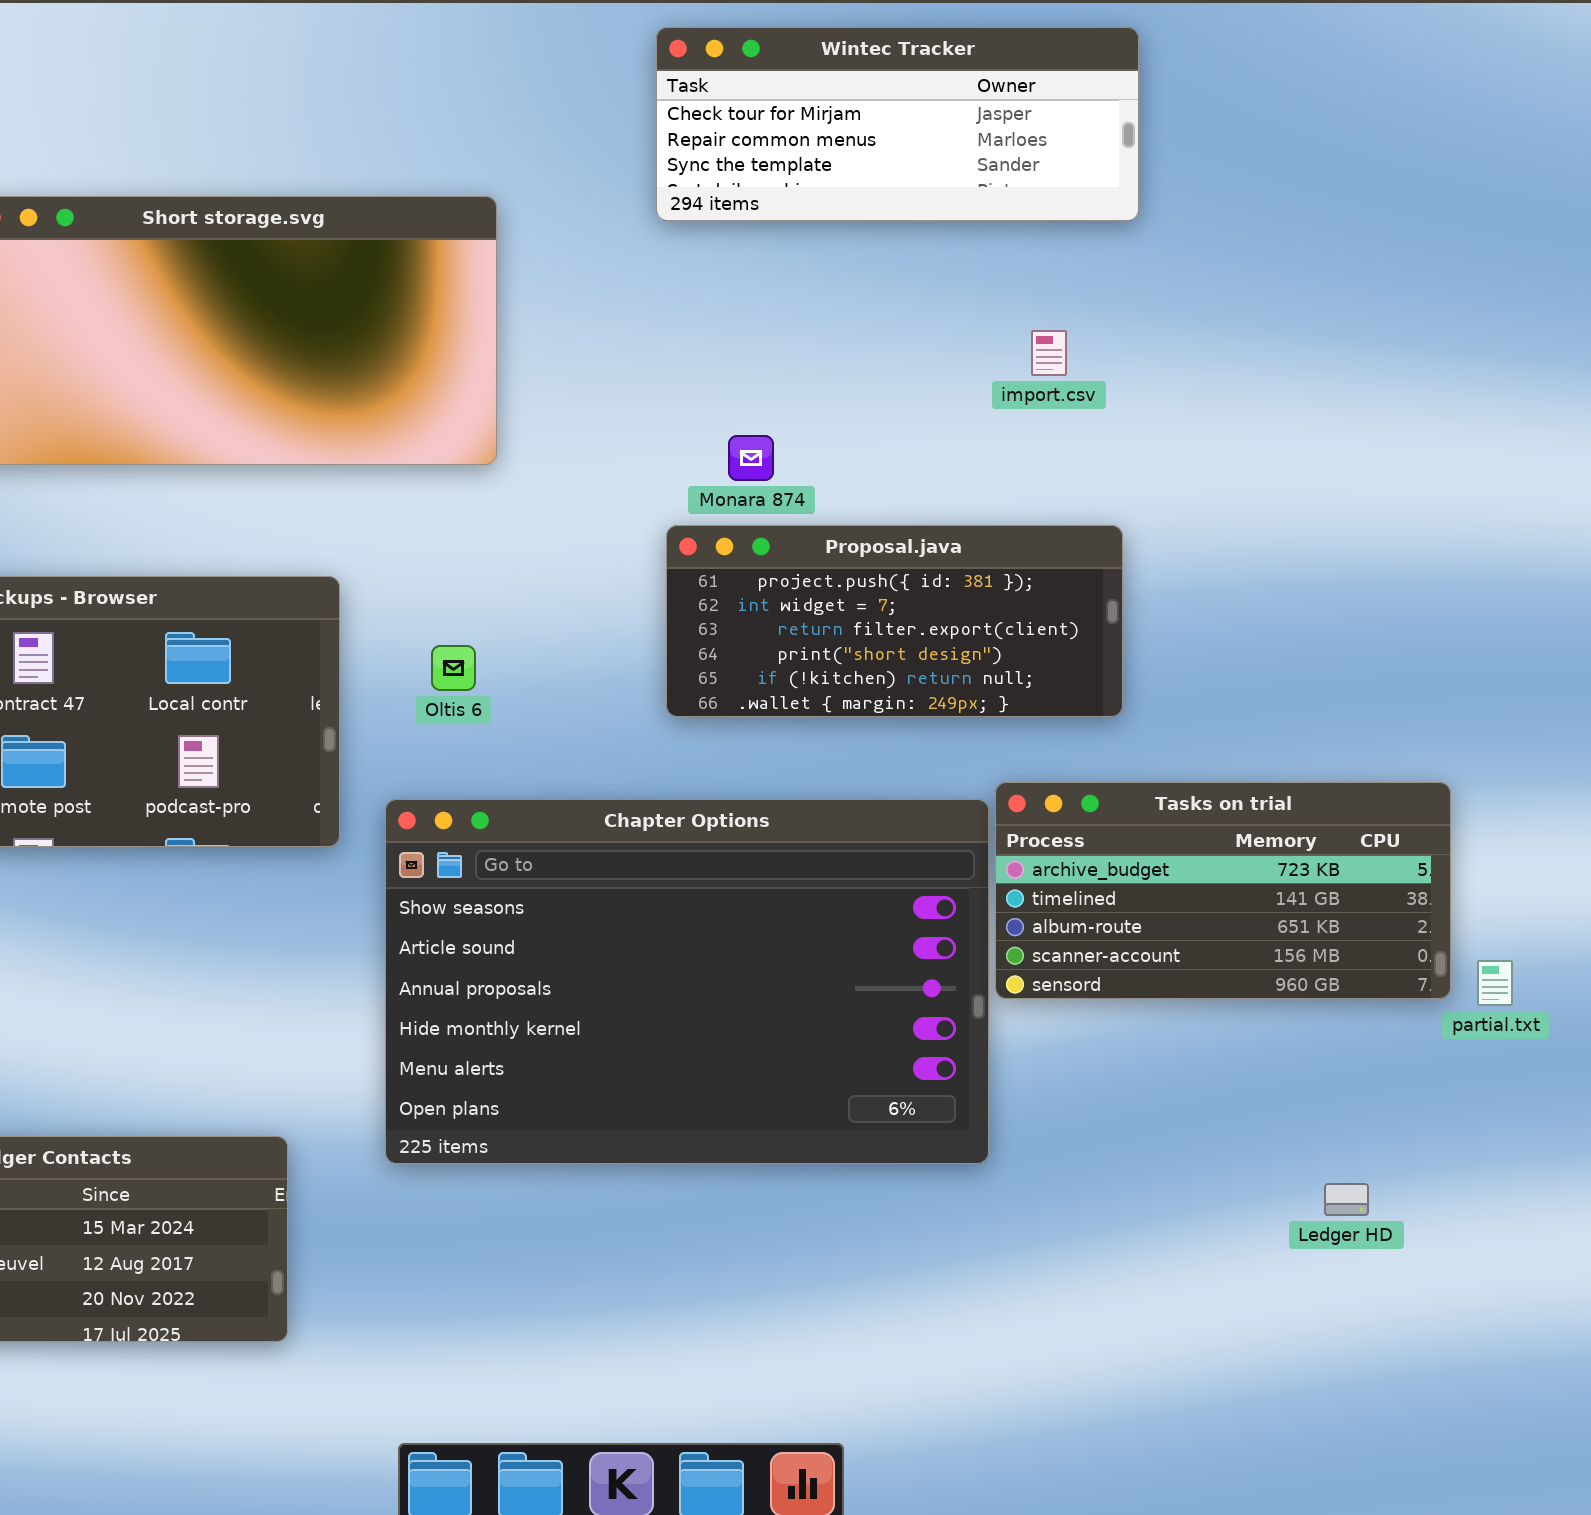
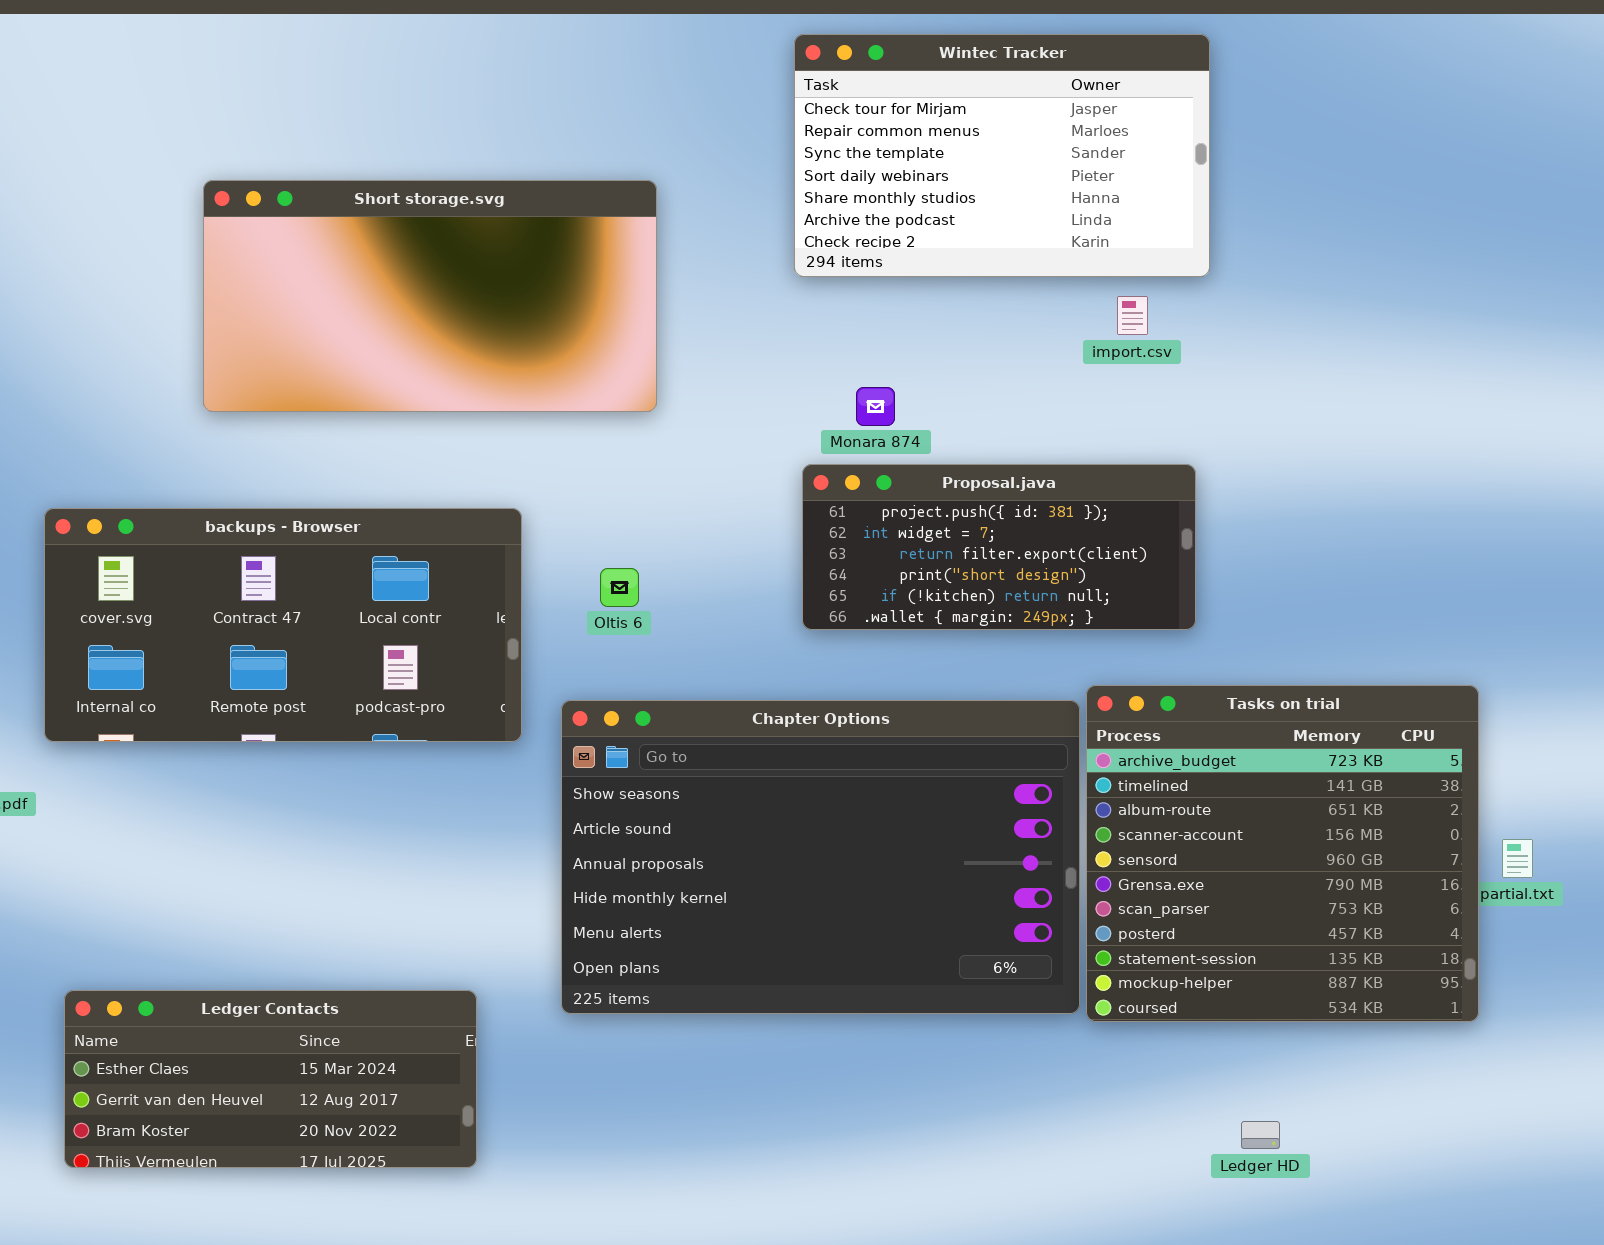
Wintec Tracker: [656,27,1139,221] -> [794,34,1210,277], resized
Tasks on trial: [995,782,1451,999] -> [1086,685,1479,1022], resized
Ledger HD: [1324,1183,1369,1216] -> [1241,1121,1280,1149], moved

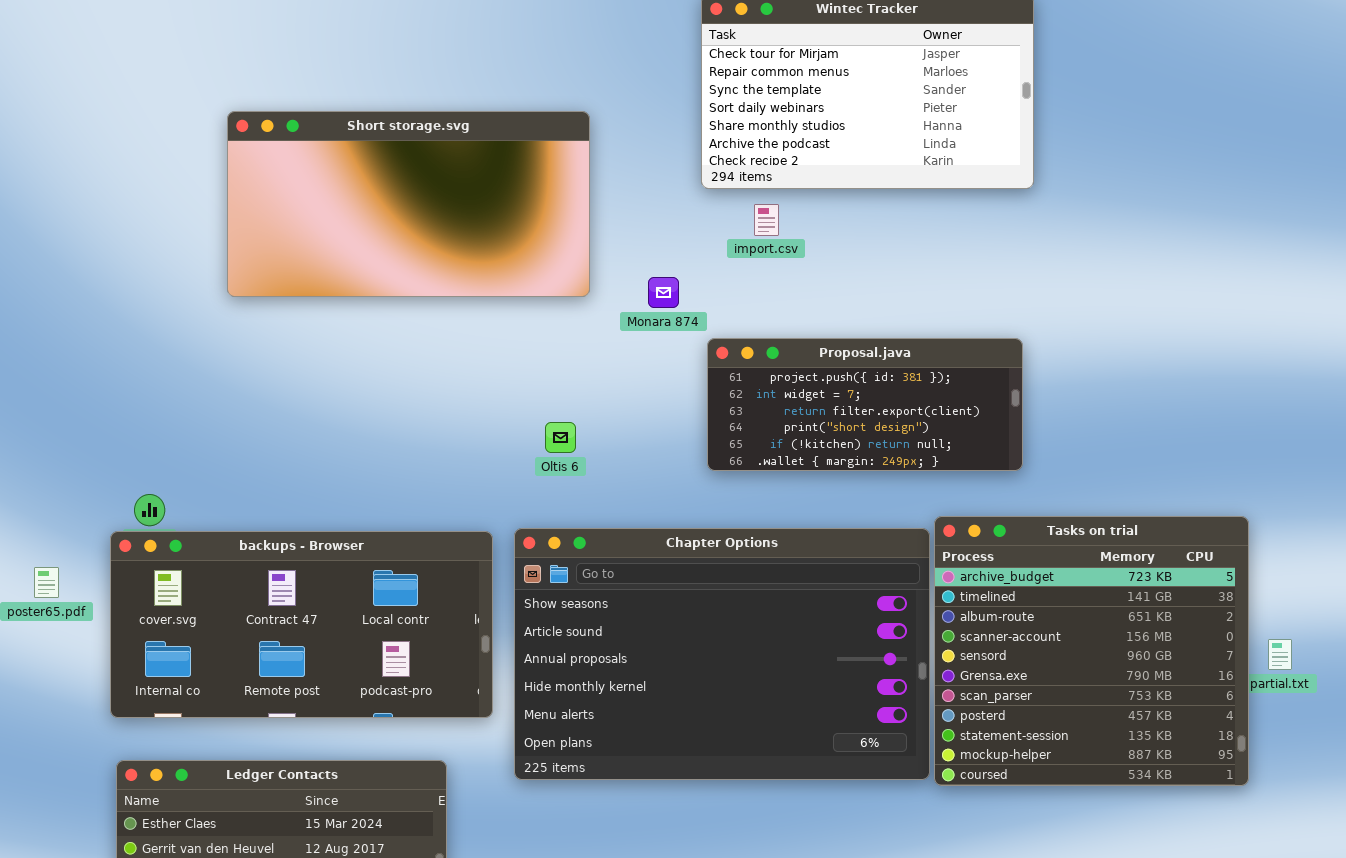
import.csv: [1117,296,1148,335] -> [754,204,779,236], moved
Monara 874: [856,387,895,426] -> [648,277,679,308], moved
backups - Browser: [44,508,522,742] -> [110,531,493,718], moved

